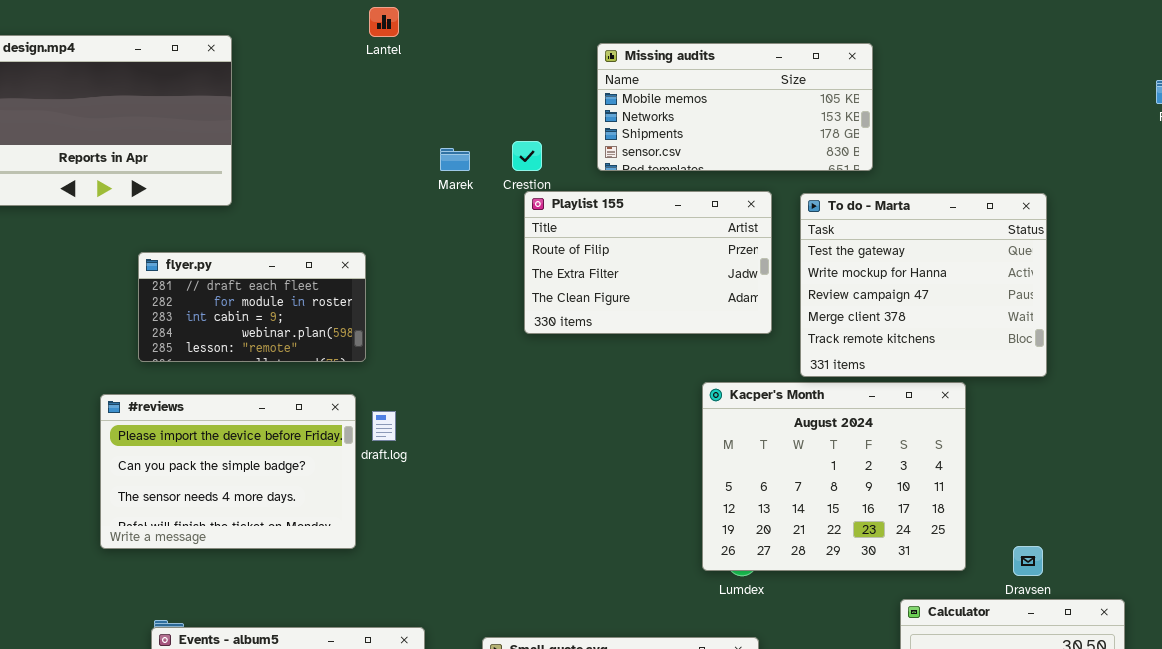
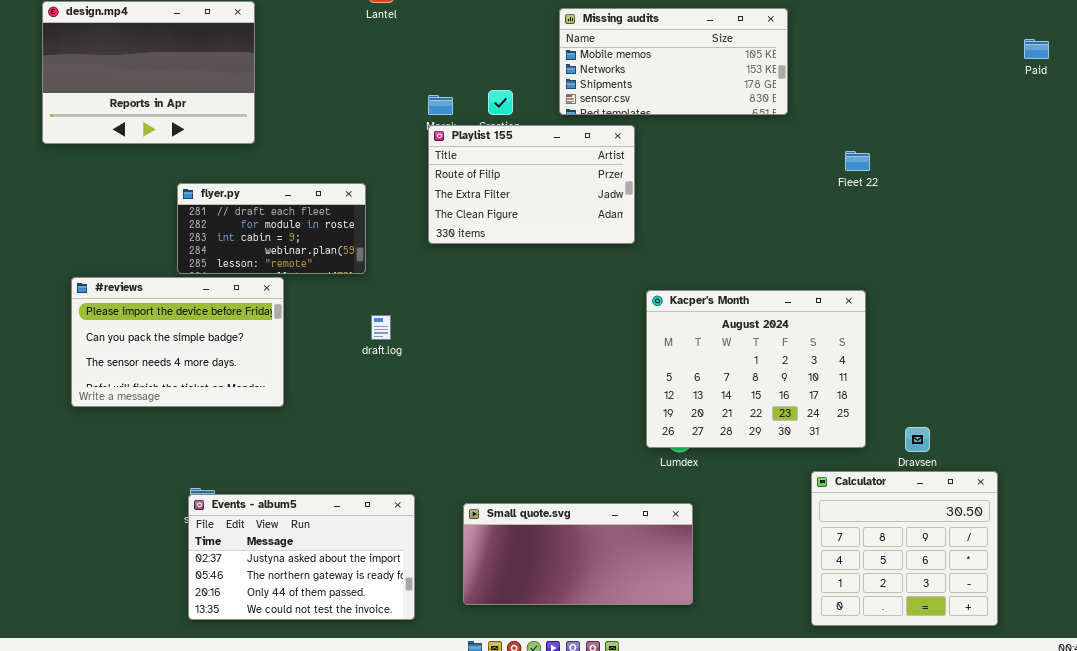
Playlist 155: [524,191,772,334] -> [428,125,635,244], moved
To do - Marta: [800,193,1047,377] -> none, closed
#reviews: [100,394,356,549] -> [71,277,284,407], moved

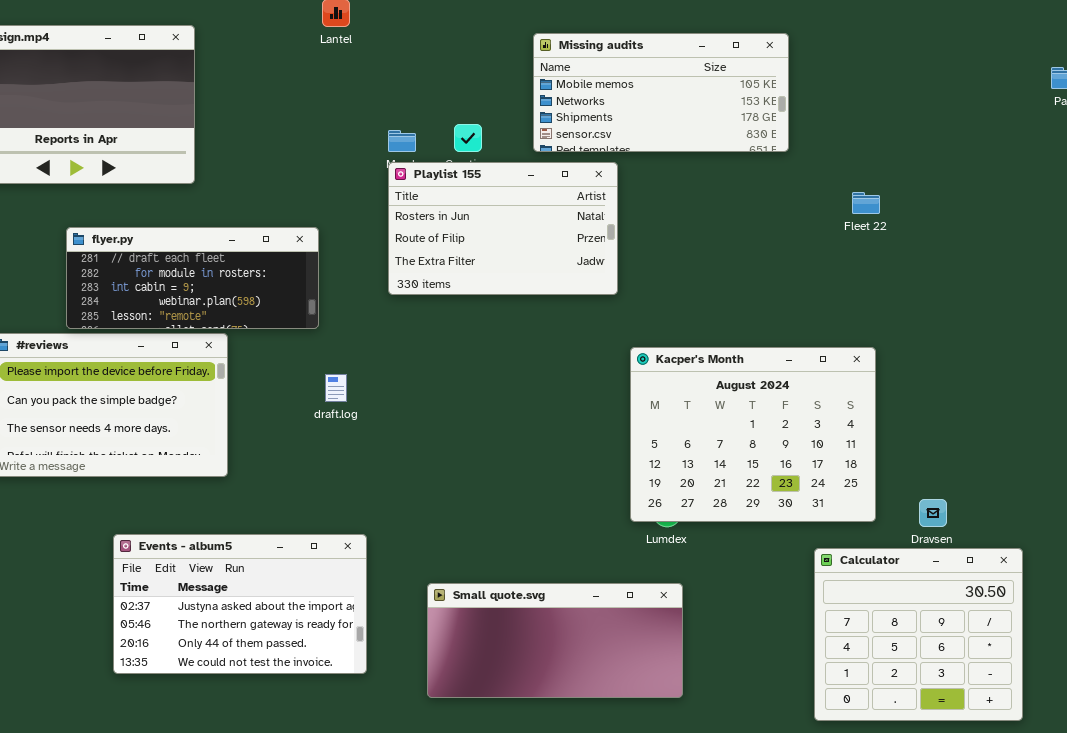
Playlist 155: [428,125,635,244] -> [388,162,618,295], scrolled up 1 row
flyer.py: [177,183,366,274] -> [66,227,319,329], resized
Events - album5: [188,494,415,620] -> [113,534,367,674], moved

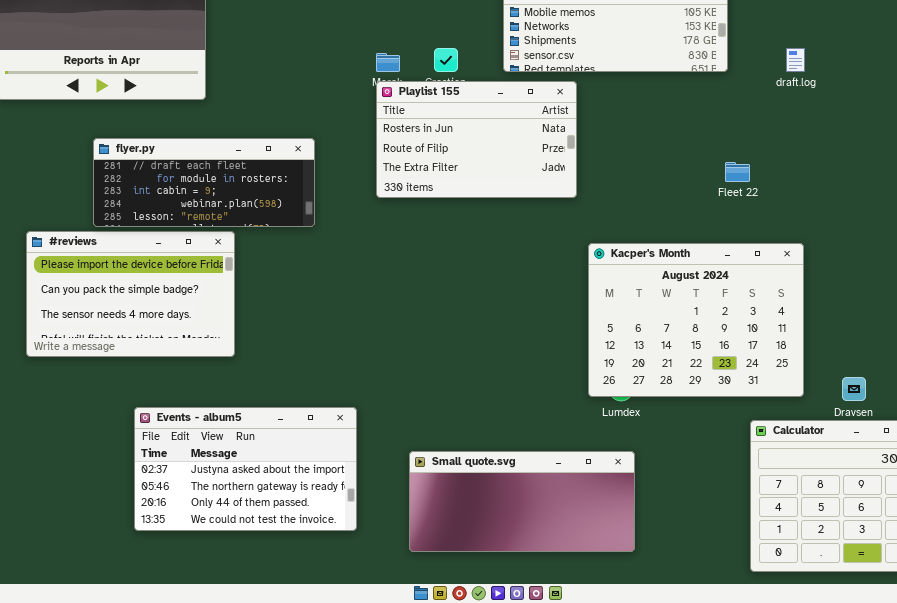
Fleet 22: [852,192,880,214] -> [725,162,750,182], moved
draft.log: [325,374,347,402] -> [786,48,805,72], moved

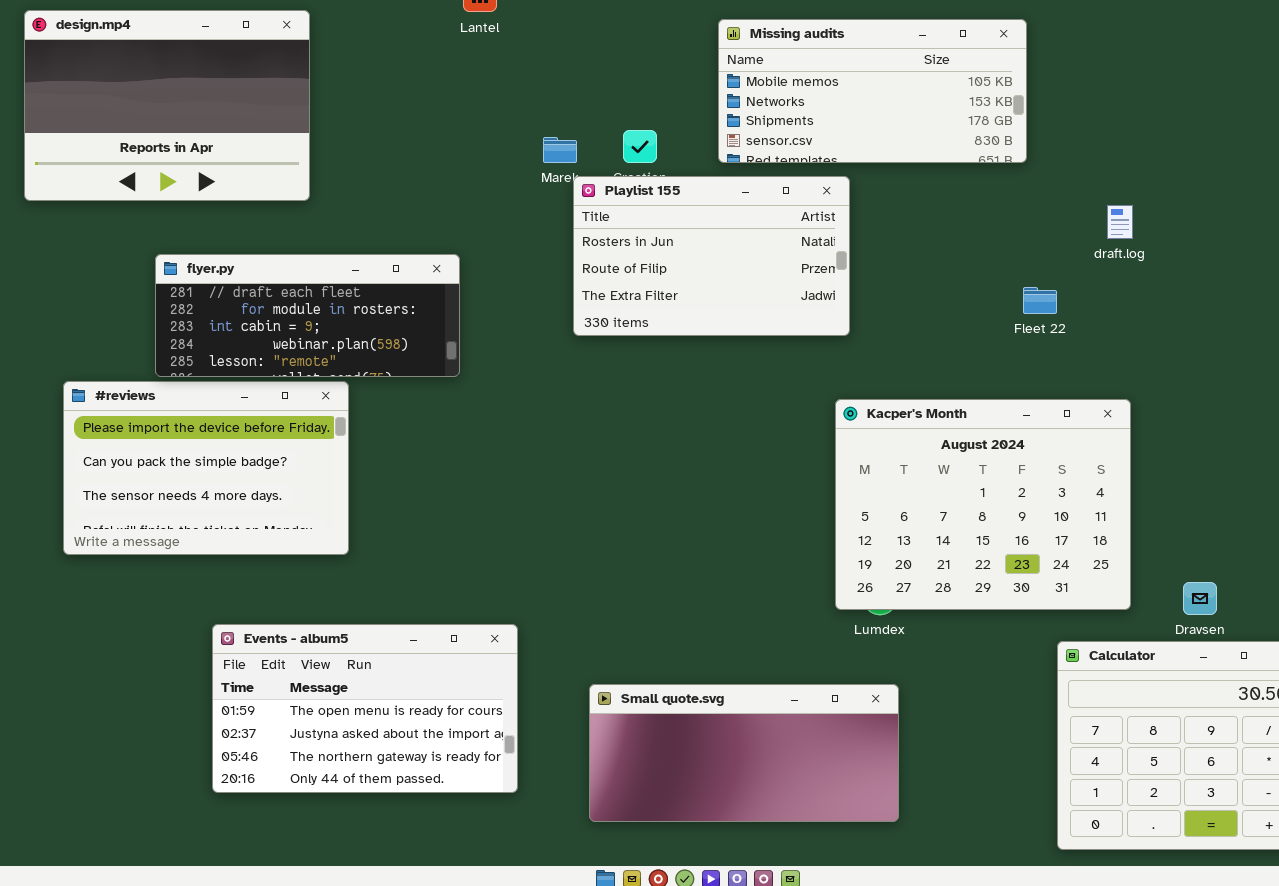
draft.log: [786,48,805,72] -> [1107,205,1133,239], moved
Playlist 155: [376,81,577,198] -> [573,176,850,336], moved
Events - album5: [134,407,357,531] -> [212,624,518,793], scrolled up 1 row

